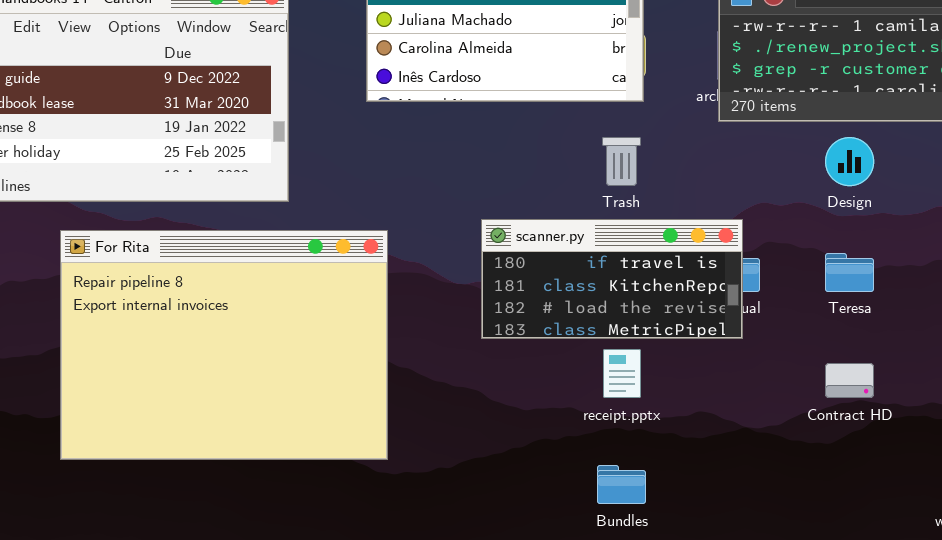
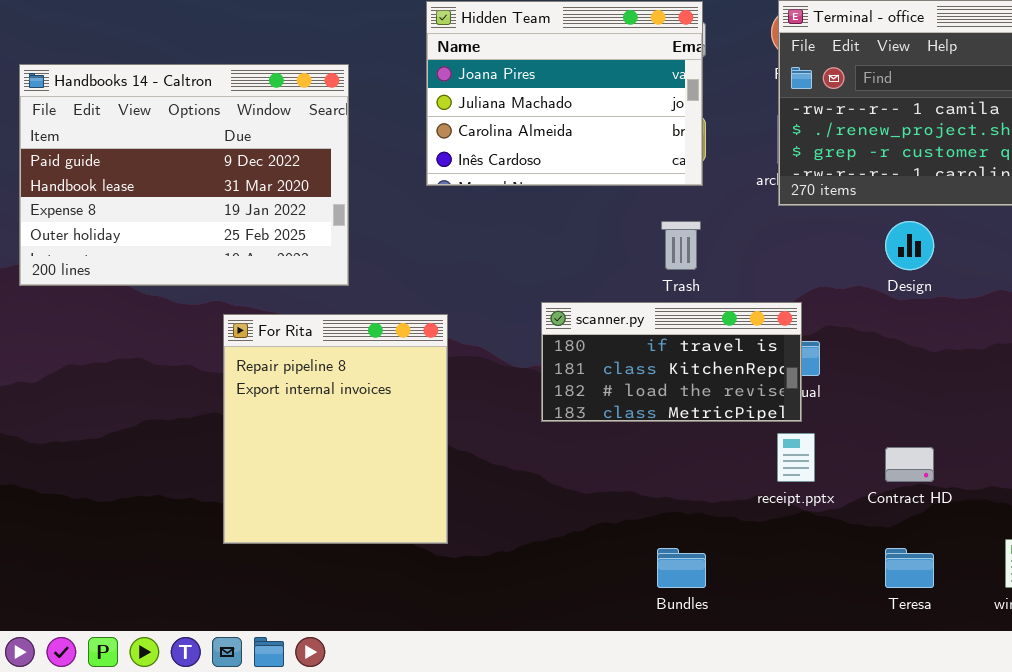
For Rita: [60,230,388,460] -> [223,314,448,544], resized
Teresa: [825,253,874,292] -> [885,548,934,588], moved
receipt.pptx: [603,349,641,398] -> [777,433,815,482], moved

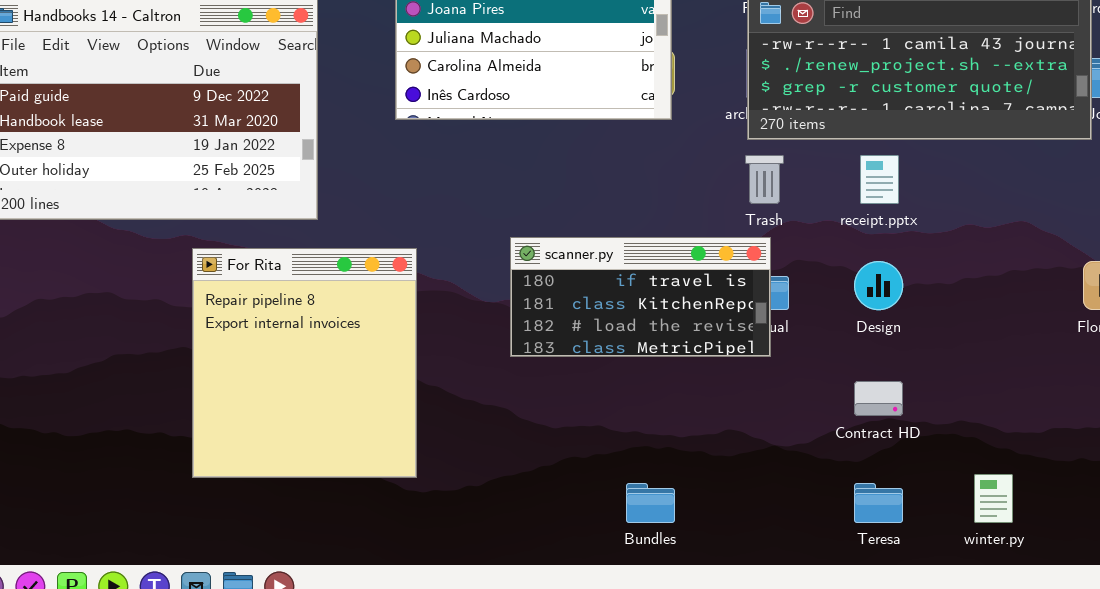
Trash: [661,221,701,270] -> [745,155,784,204], moved
Design: [885,221,934,270] -> [854,261,903,310], moved
receipt.pptx: [777,433,815,482] -> [860,155,899,204], moved

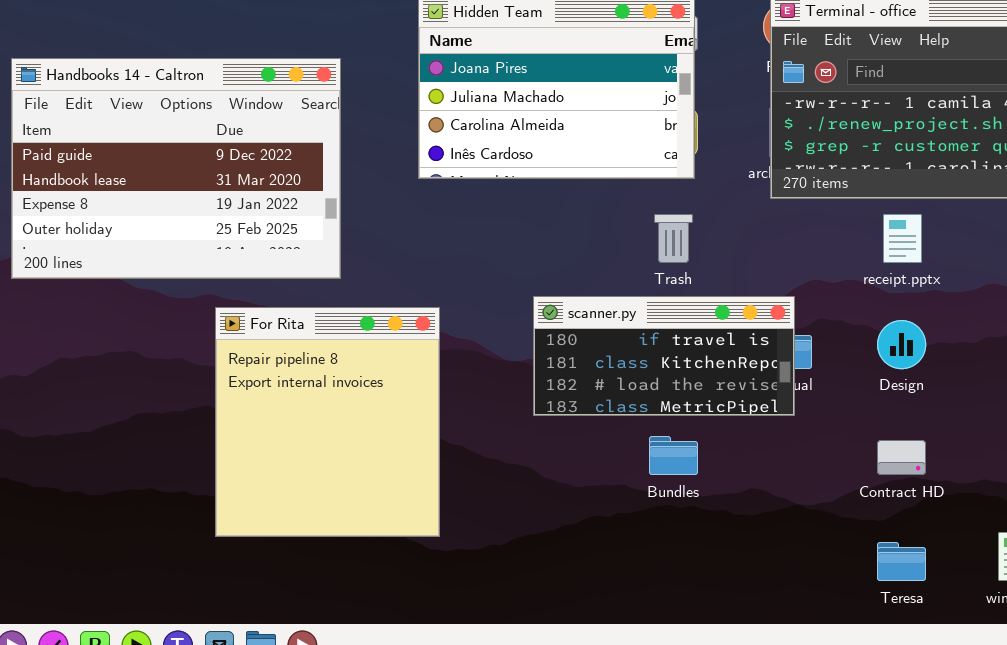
Trash: [745,155,784,204] -> [654,214,693,263], moved
Bundles: [626,483,675,523] -> [649,436,698,475], moved

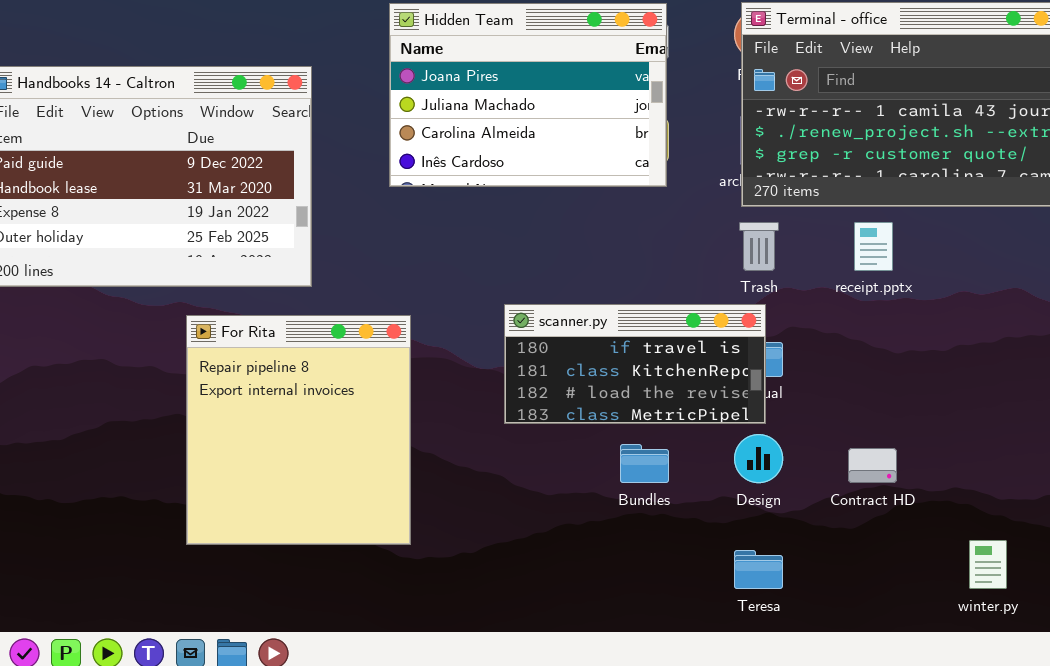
Trash: [654,214,693,263] -> [739,222,779,271], moved
Design: [877,320,926,369] -> [734,434,783,483], moved
Teresa: [877,542,926,581] -> [734,550,783,589], moved

